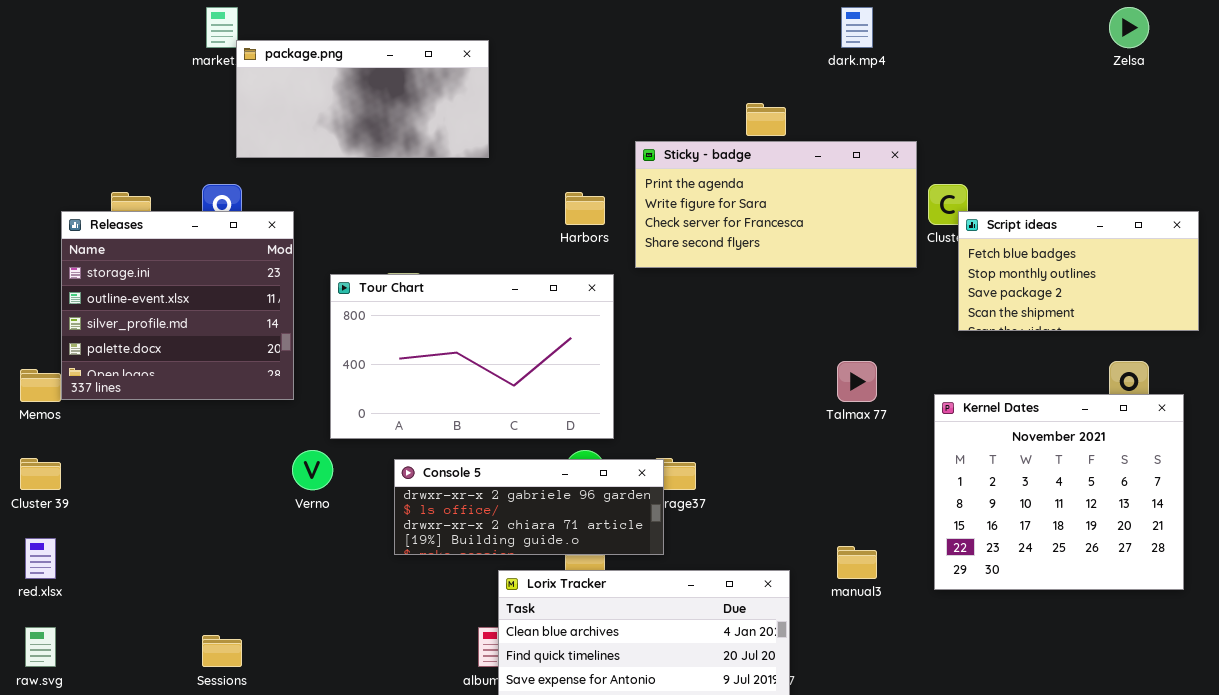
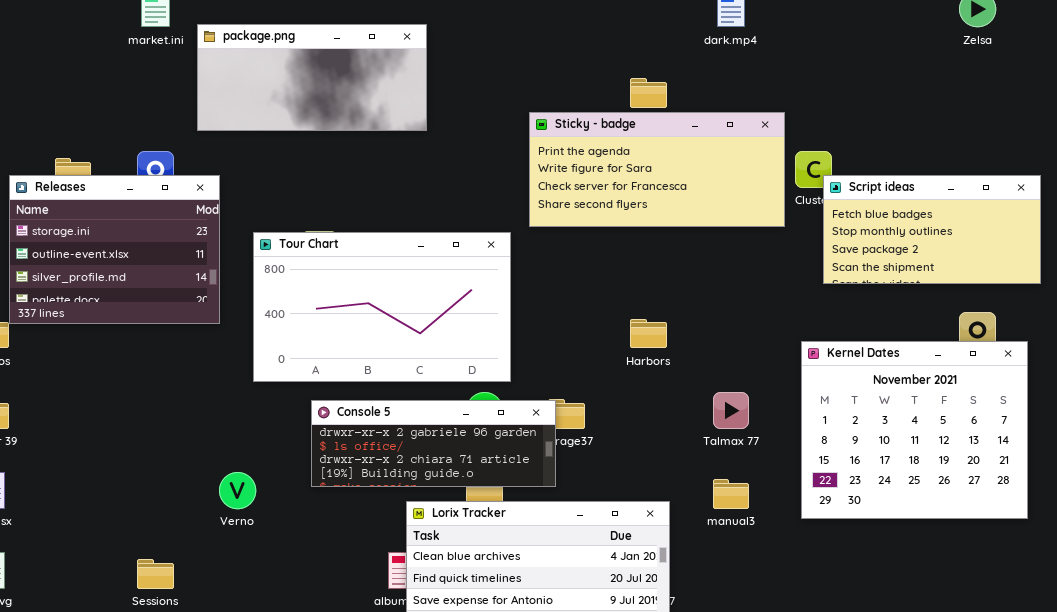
package.png: [236,40,489,158] -> [197,24,427,131], moved
Harbors: [565,192,605,225] -> [630,319,667,348], moved
Releases: [61,211,294,400] -> [9,175,220,324], resized
Talmax 77: [837,361,877,402] -> [713,392,749,429], moved
Verno: [292,450,333,490] -> [219,472,256,509], moved

